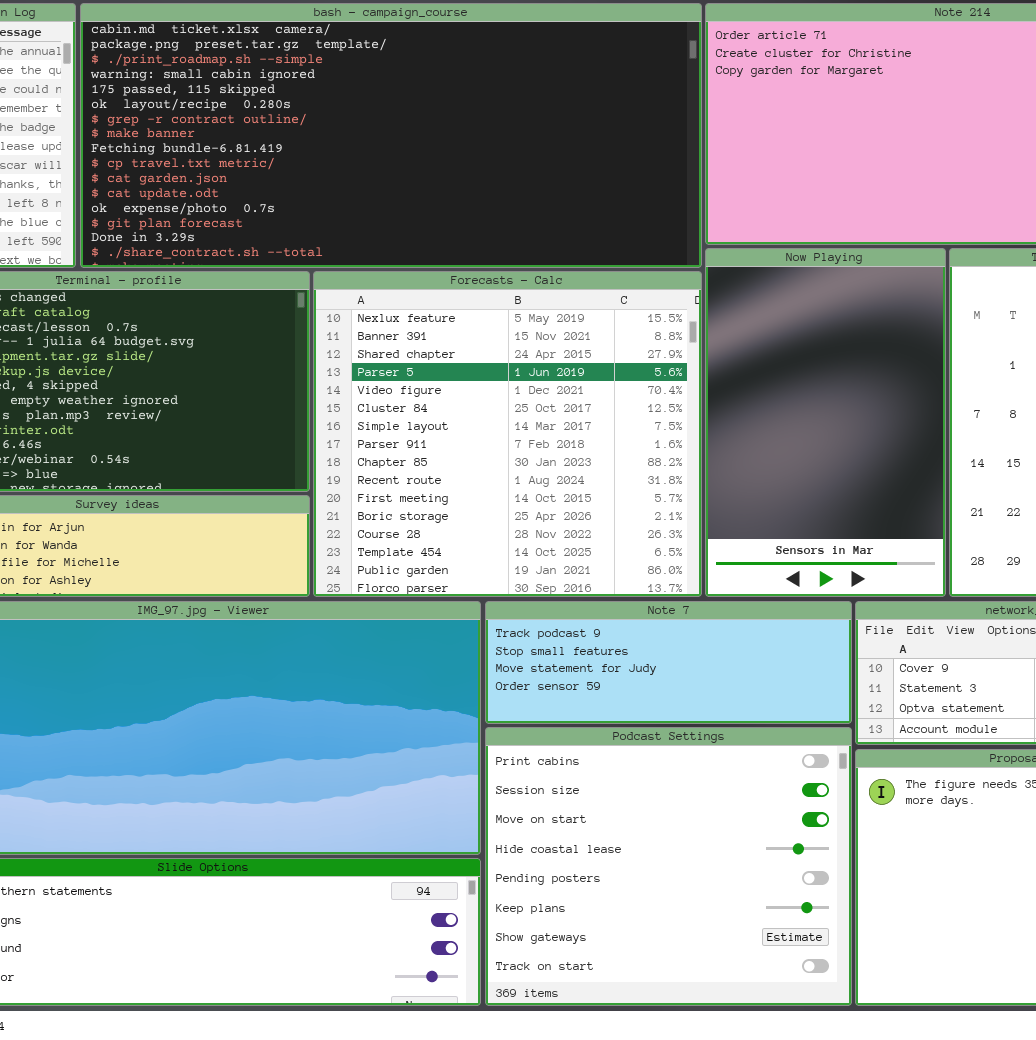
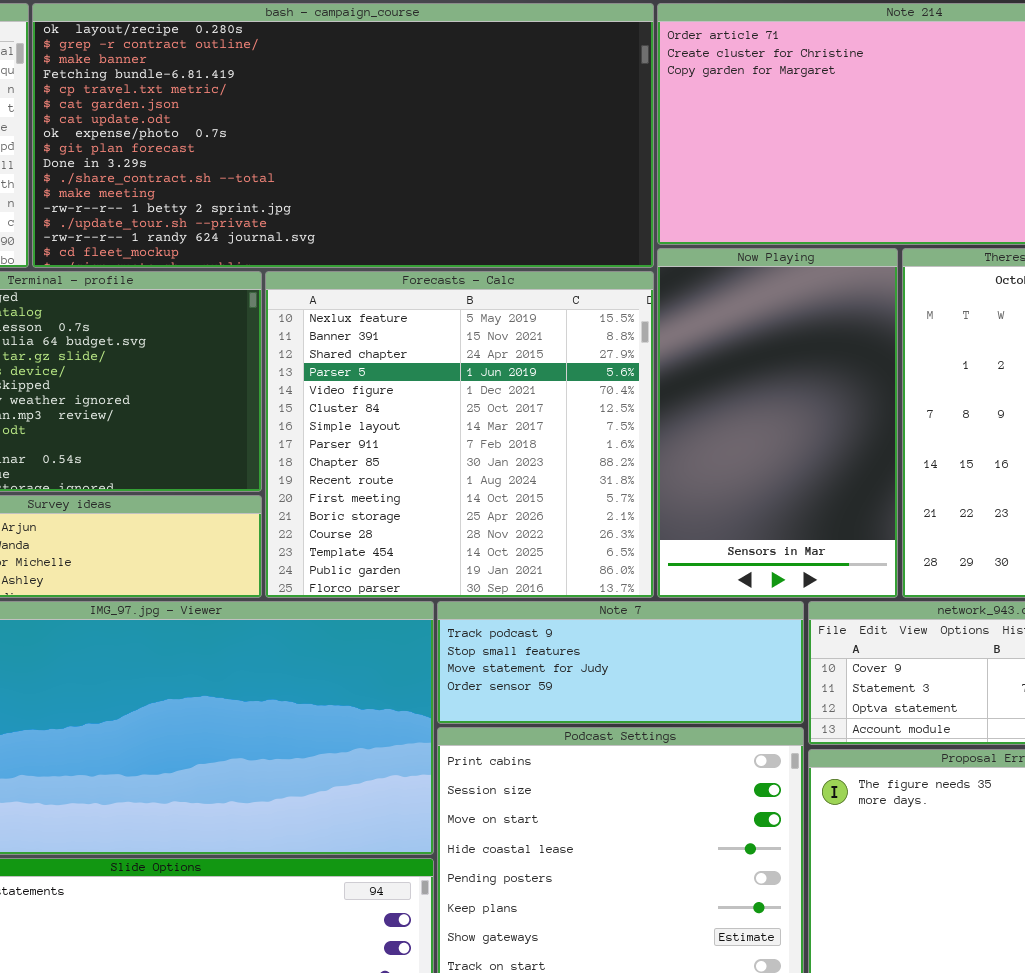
bash - campaign_course: [80,3,702,268] -> [32,3,654,268], scrolled down 5 rows

